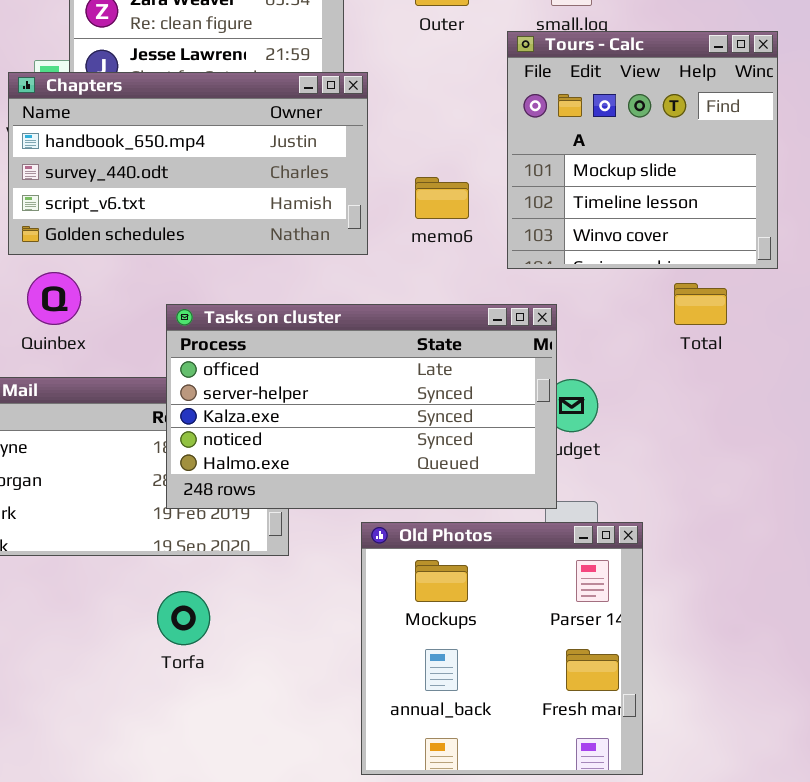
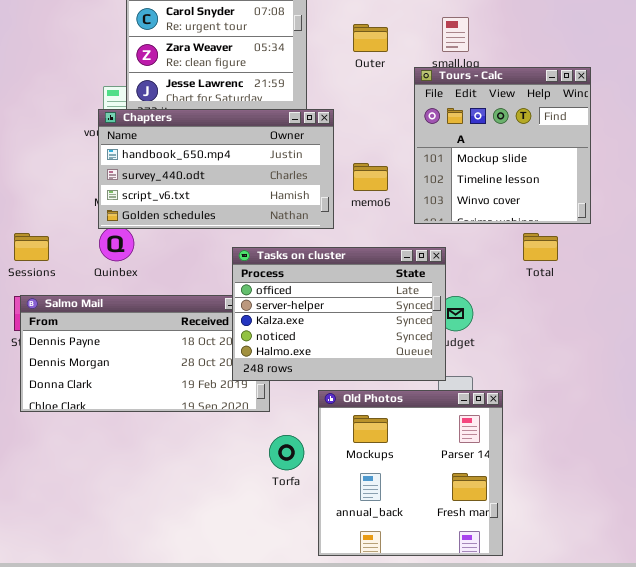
Chapters: [8,72,368,255] -> [98,109,334,229], moved
Tasks on cluster: [166,304,557,509] -> [232,247,446,381], resized
Torfa: [157,591,210,645] -> [269,435,304,470], moved

